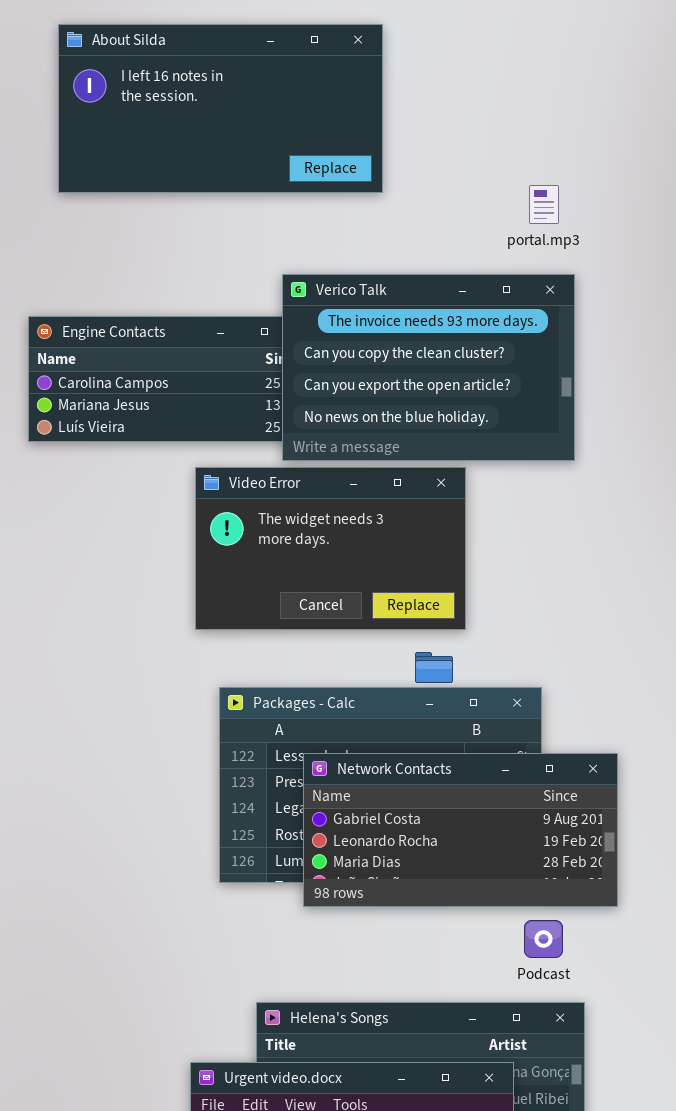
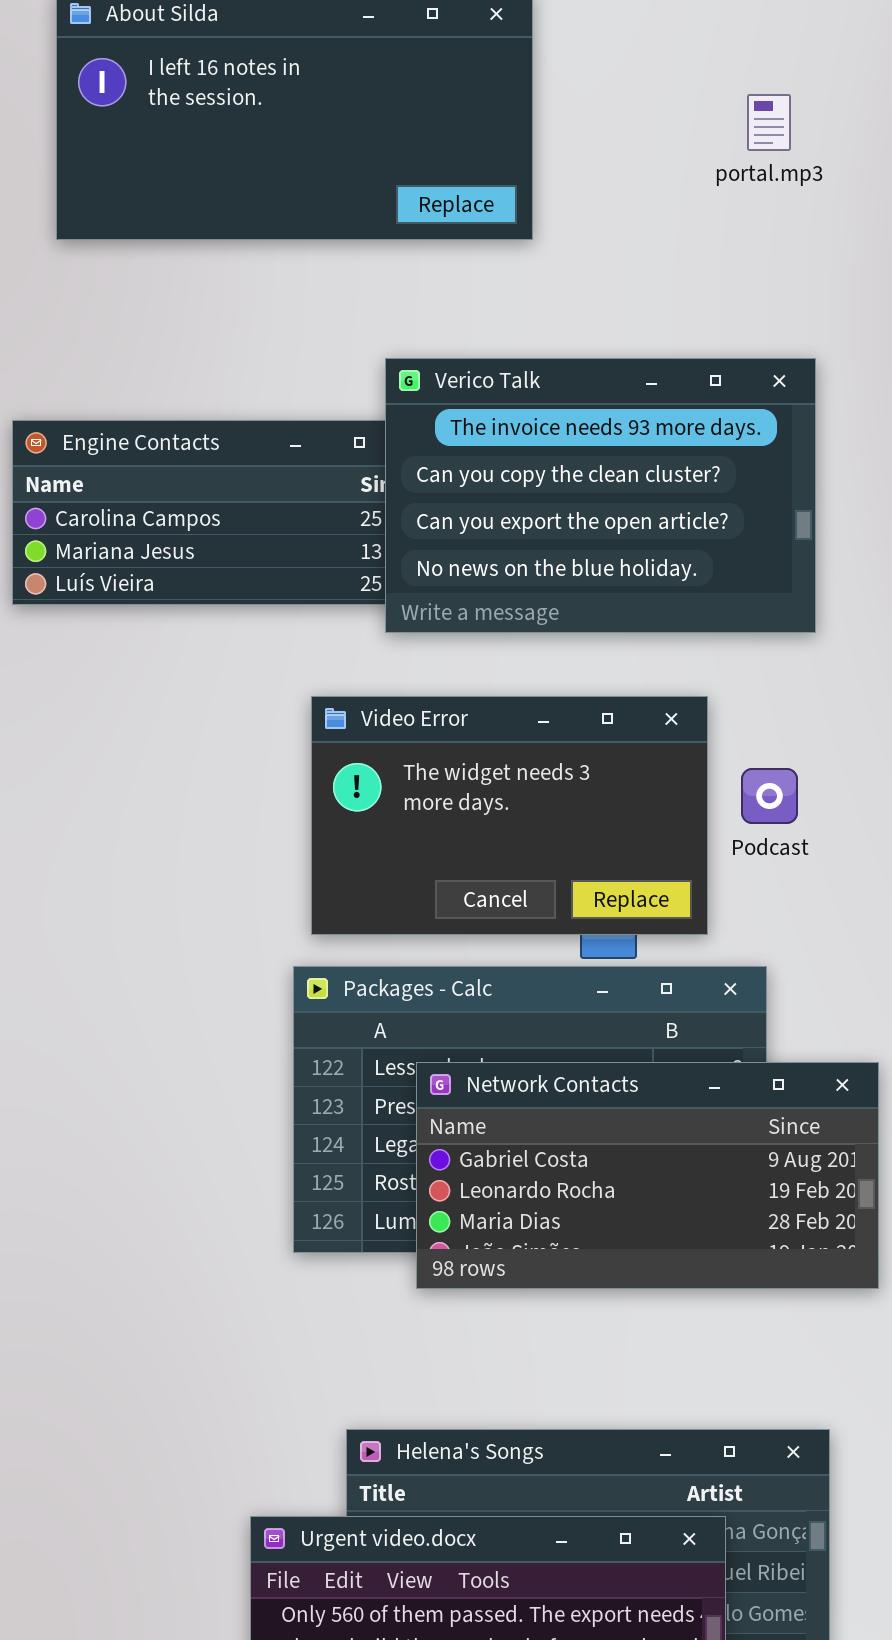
portal.mp3: [529,185,559,224] -> [747,94,791,151], moved
Video Error: [195,467,466,630] -> [311,696,708,935], moved
Podcast: [524,920,563,958] -> [741,768,798,824], moved

